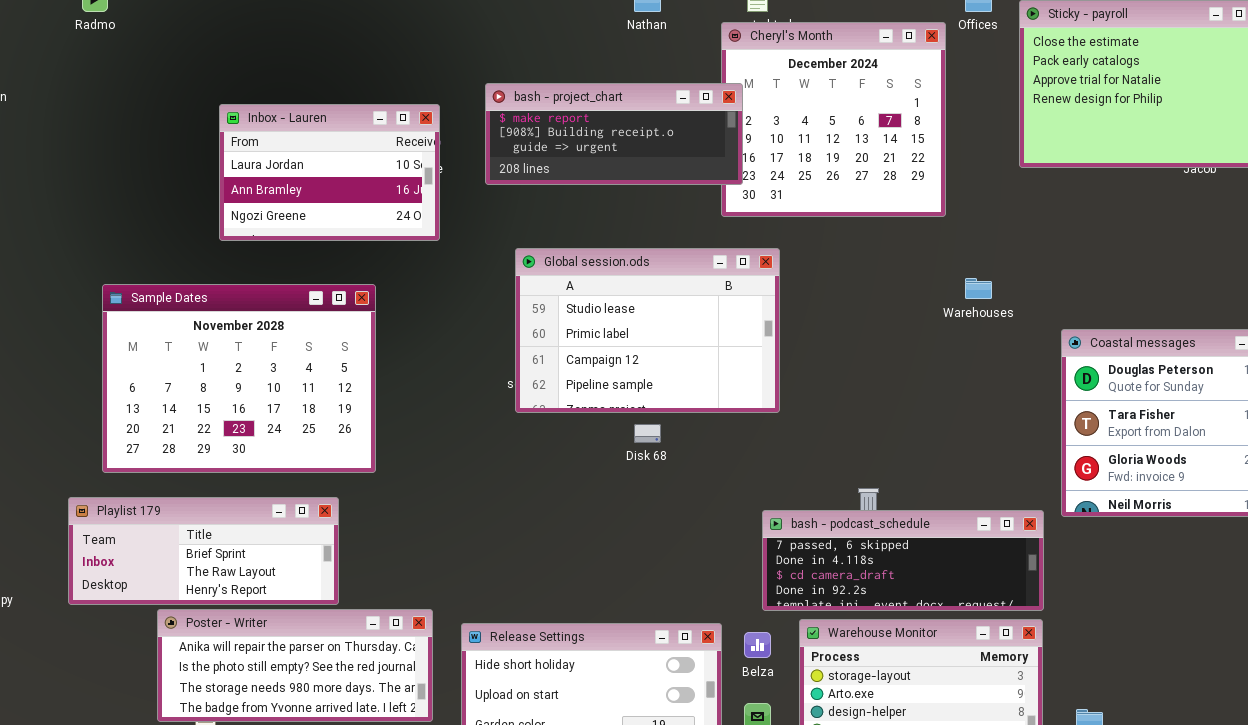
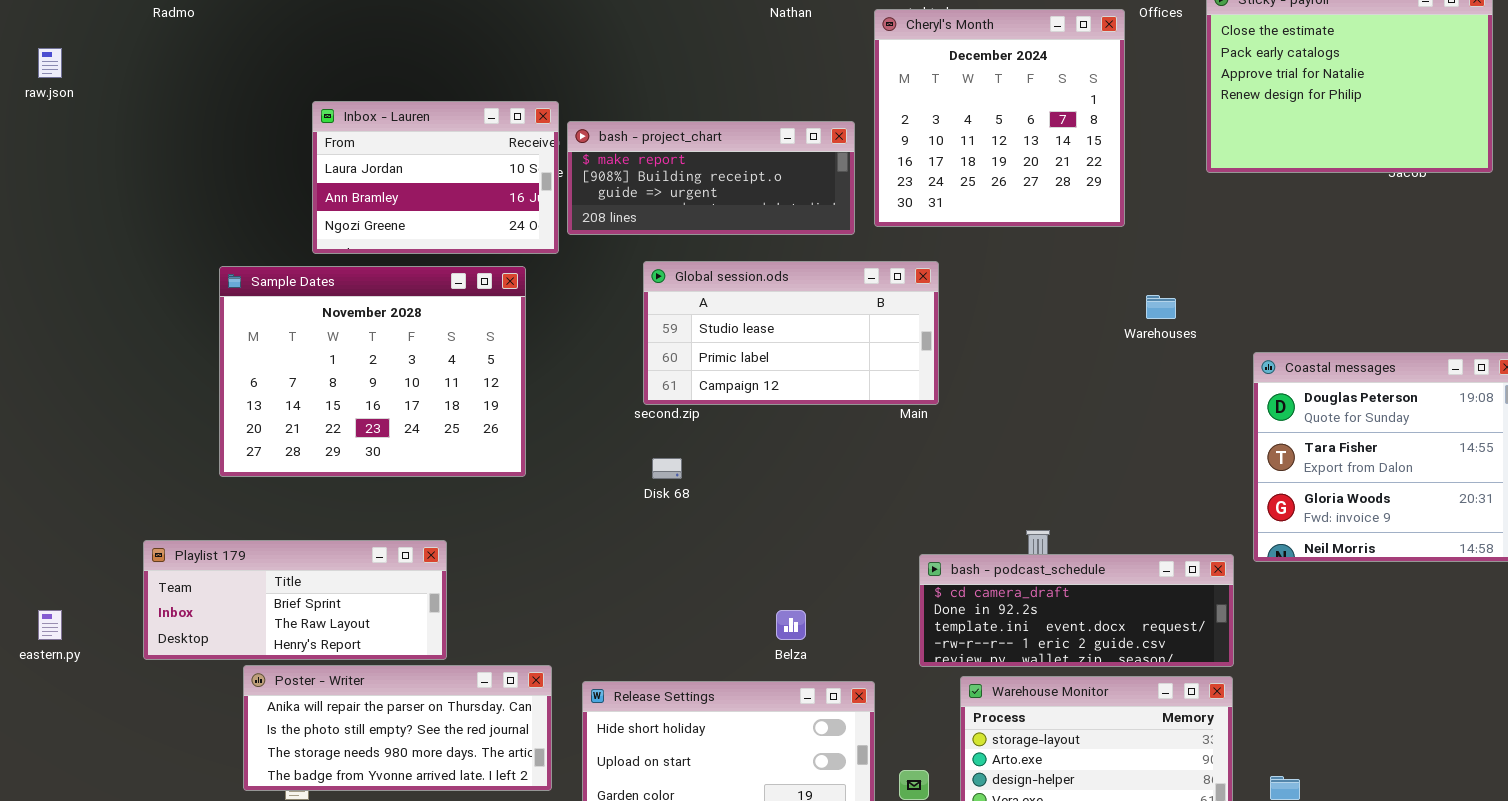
bash - project_chart: [485,83,743,185] -> [567,121,855,235], moved
Global session.ods: [515,248,780,413] -> [643,261,939,405], resized
Sample Dates: [102,284,376,473] -> [219,266,526,477], moved
Disk 68: [634,424,661,443] -> [652,458,682,479], moved
bash - podcast_schedule: [762,510,1044,611] -> [919,554,1234,667], scrolled down 2 rows
Belza: [744,632,771,658] -> [776,610,806,640], moved

